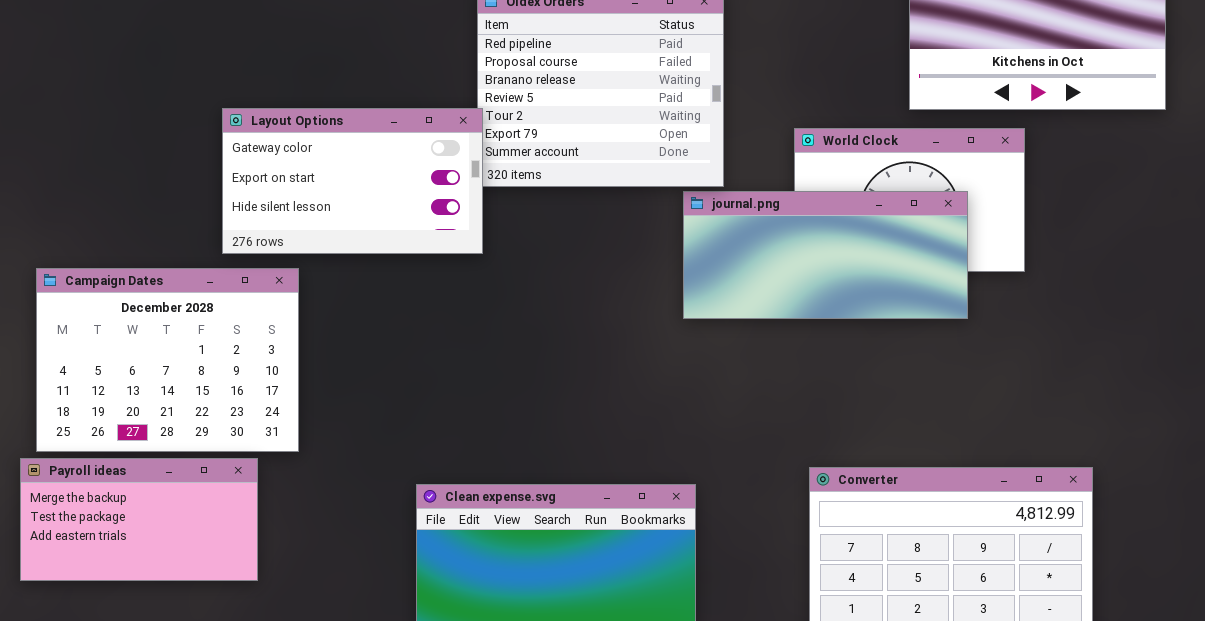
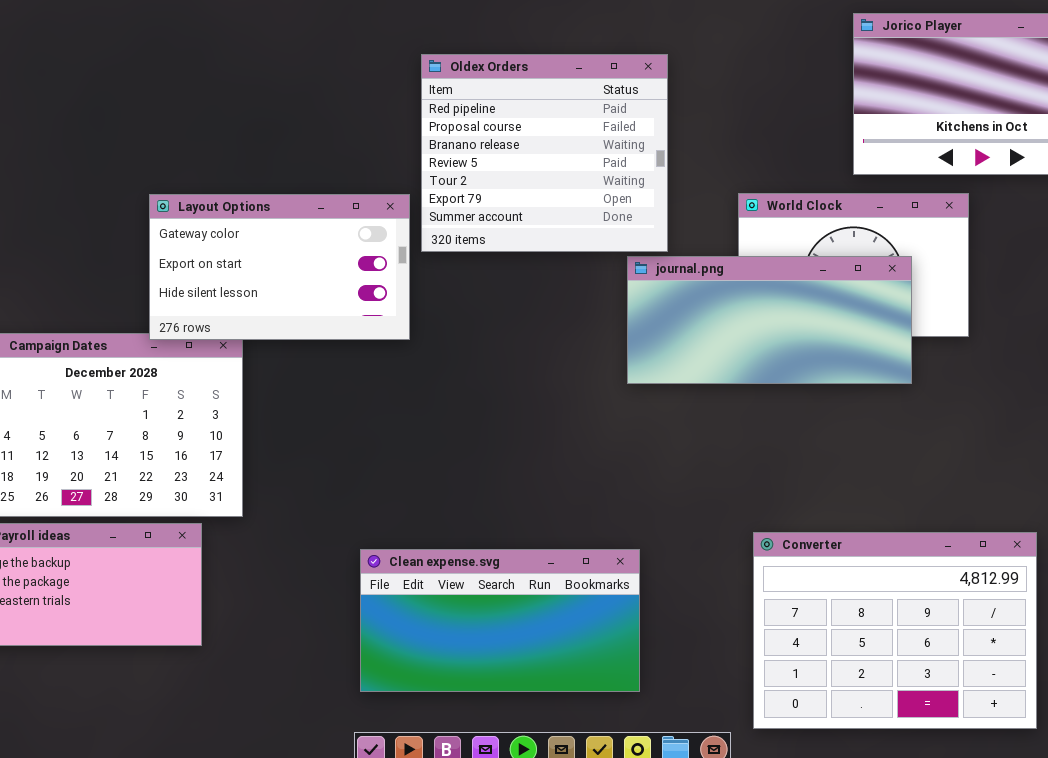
Layout Options: [222,108,483,254] -> [149,194,410,340], moved

